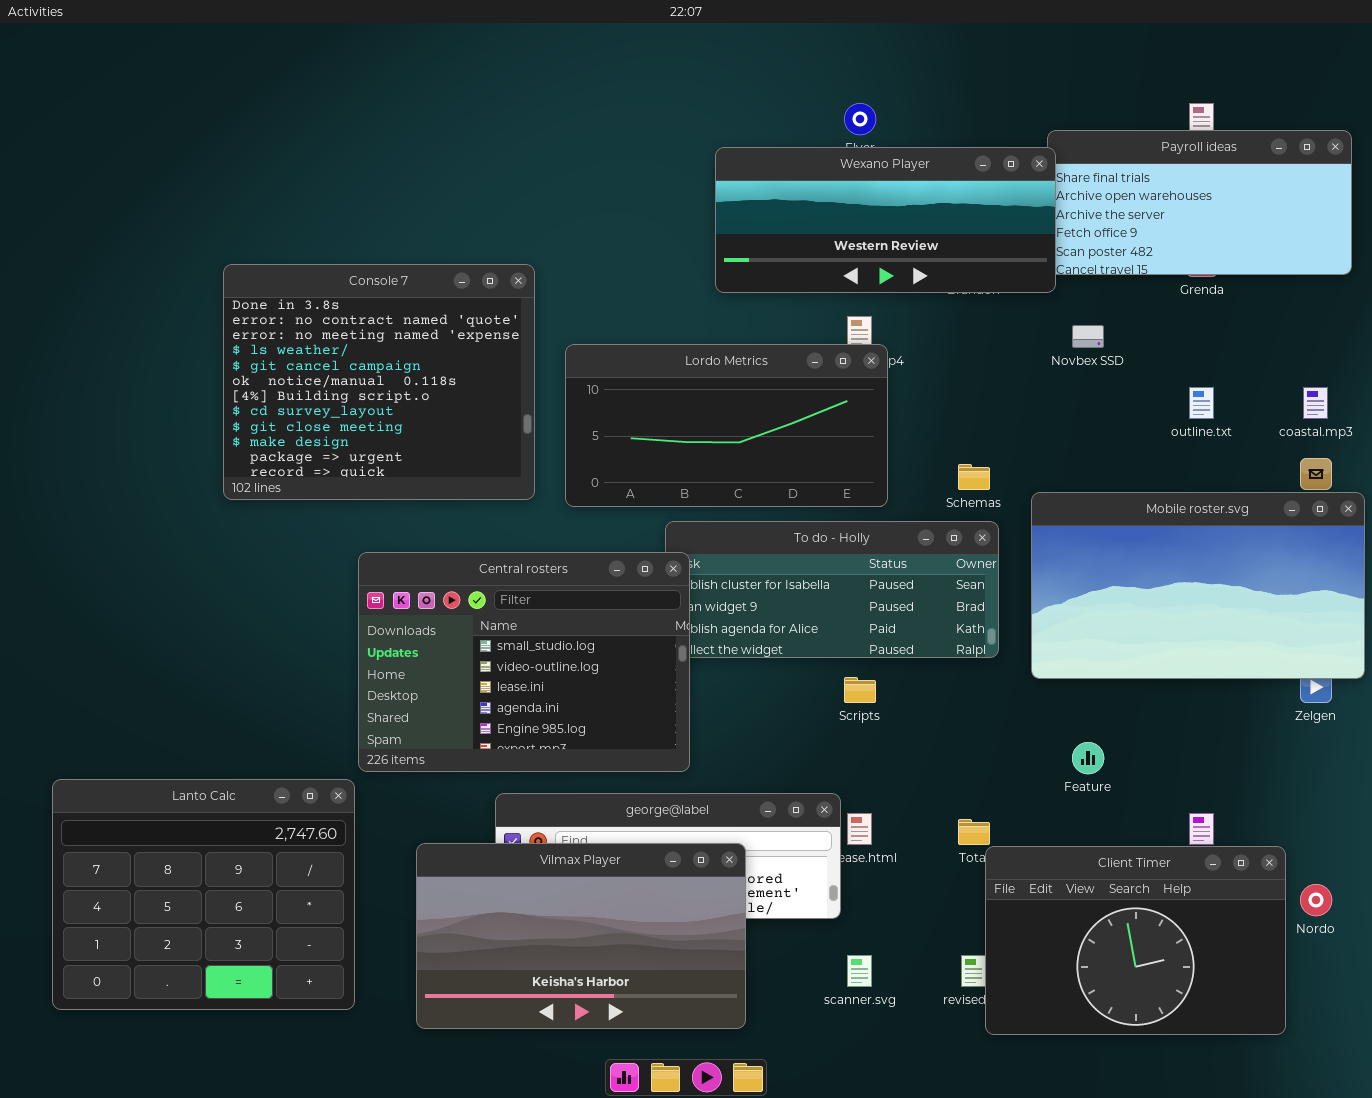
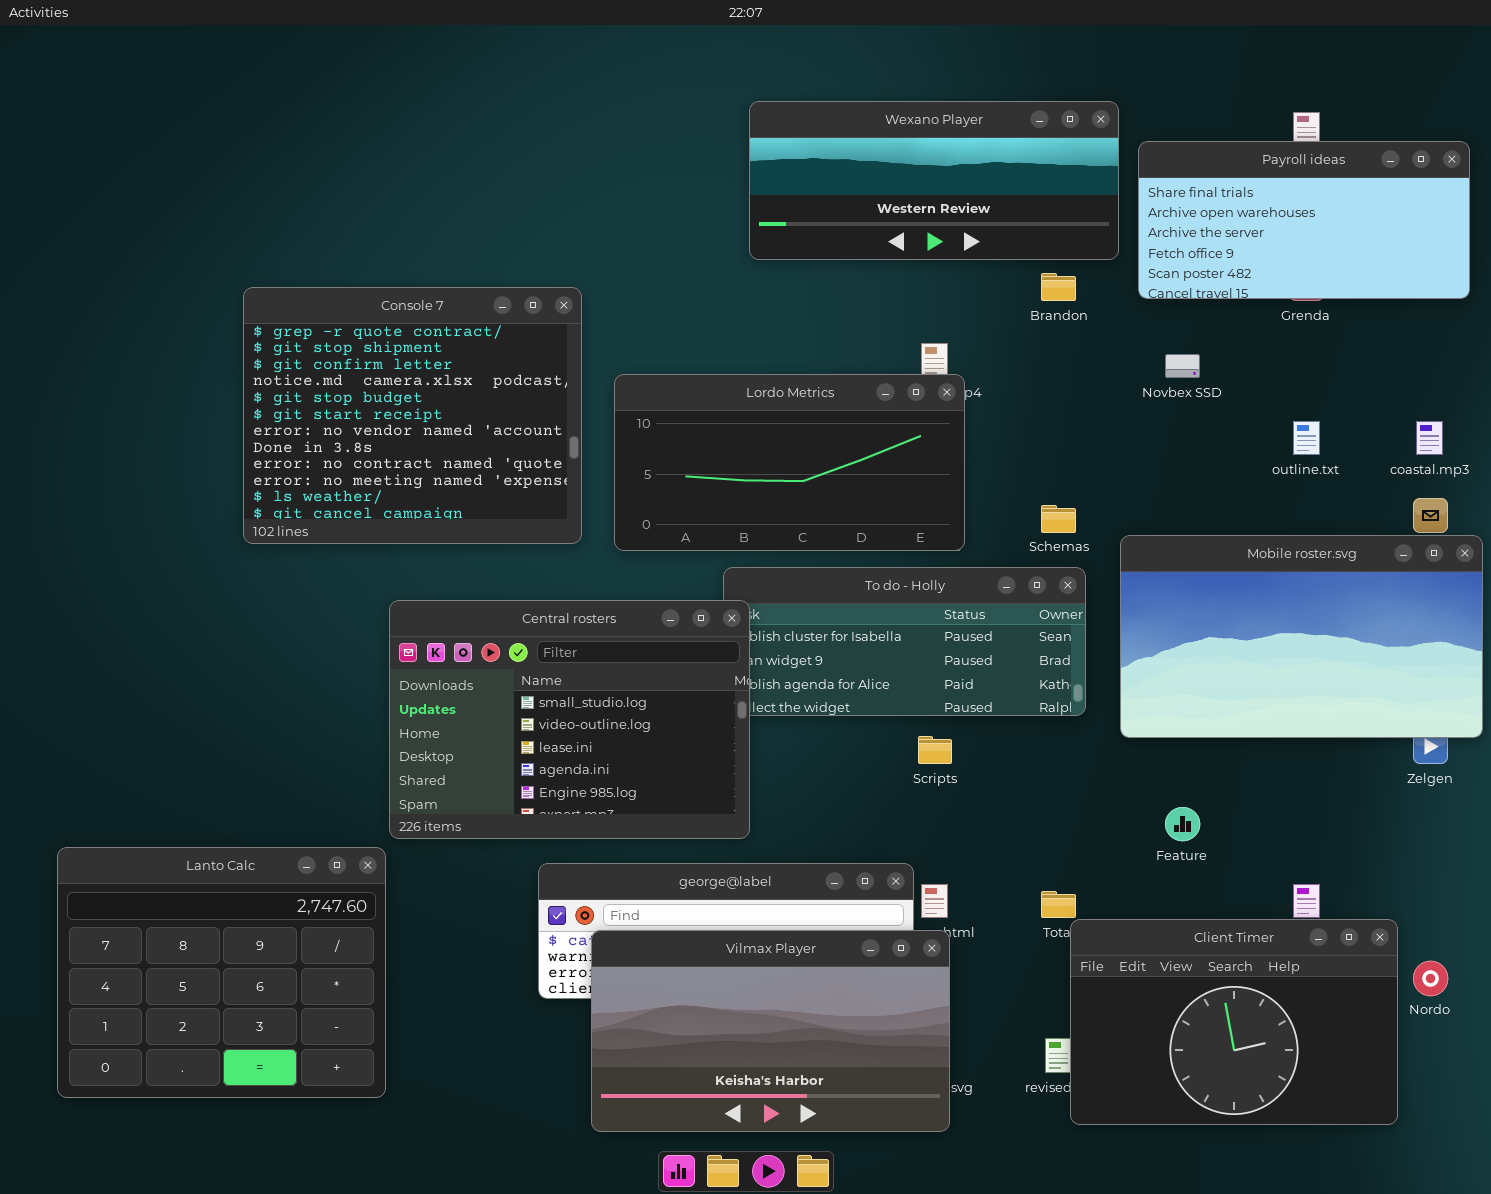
Wexano Player: [715,147,1056,293] -> [749,101,1119,260], moved
Console 7: [223,264,535,500] -> [243,287,582,544], scrolled up 7 rows
Vilmax Player: [416,843,746,1029] -> [591,930,950,1132], moved

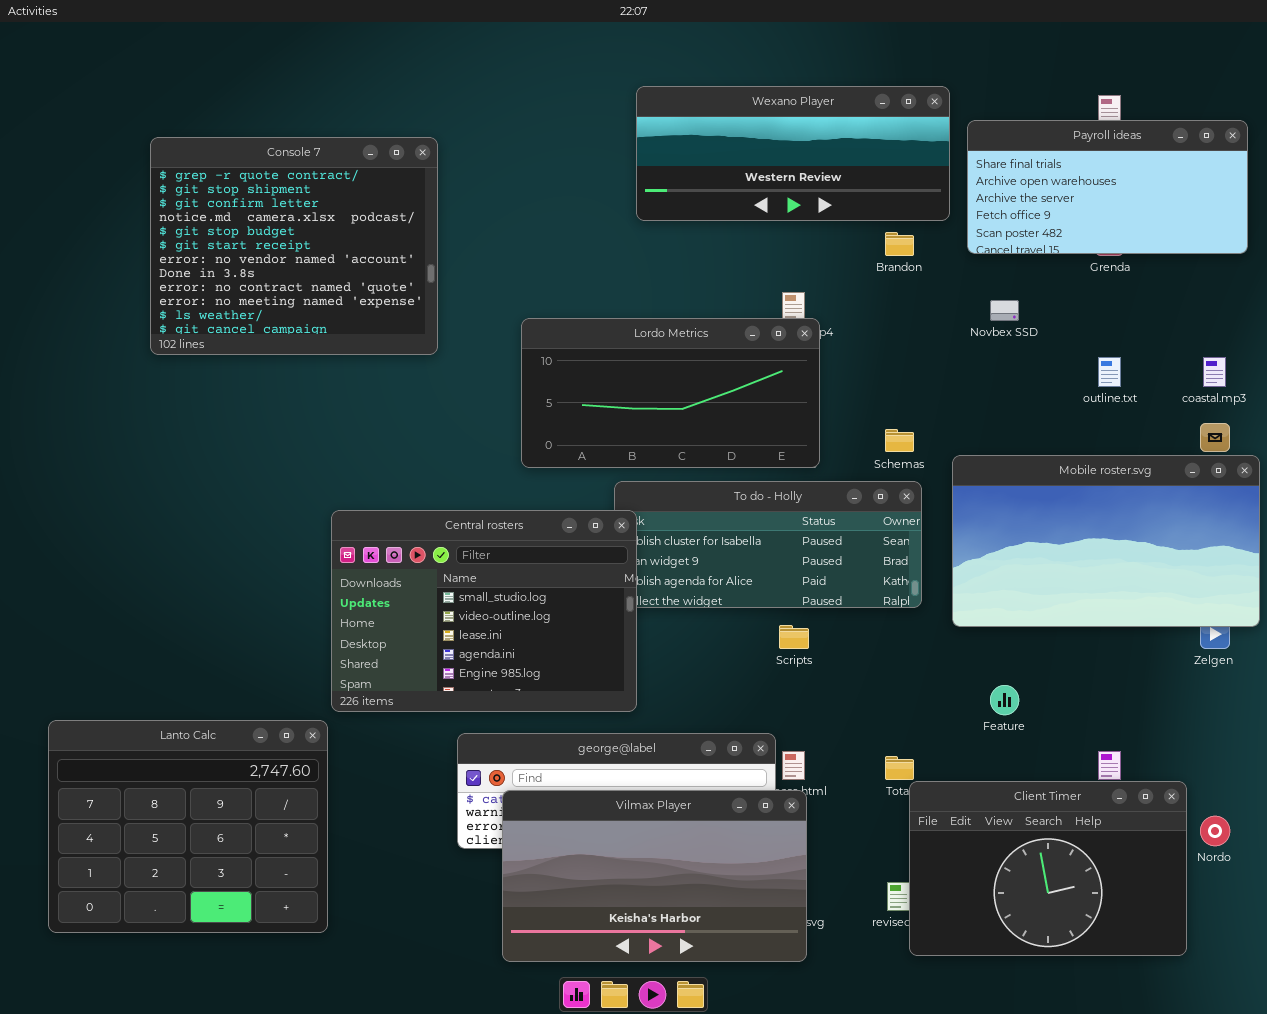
Console 7: [243,287,582,544] -> [150,137,438,355], moved

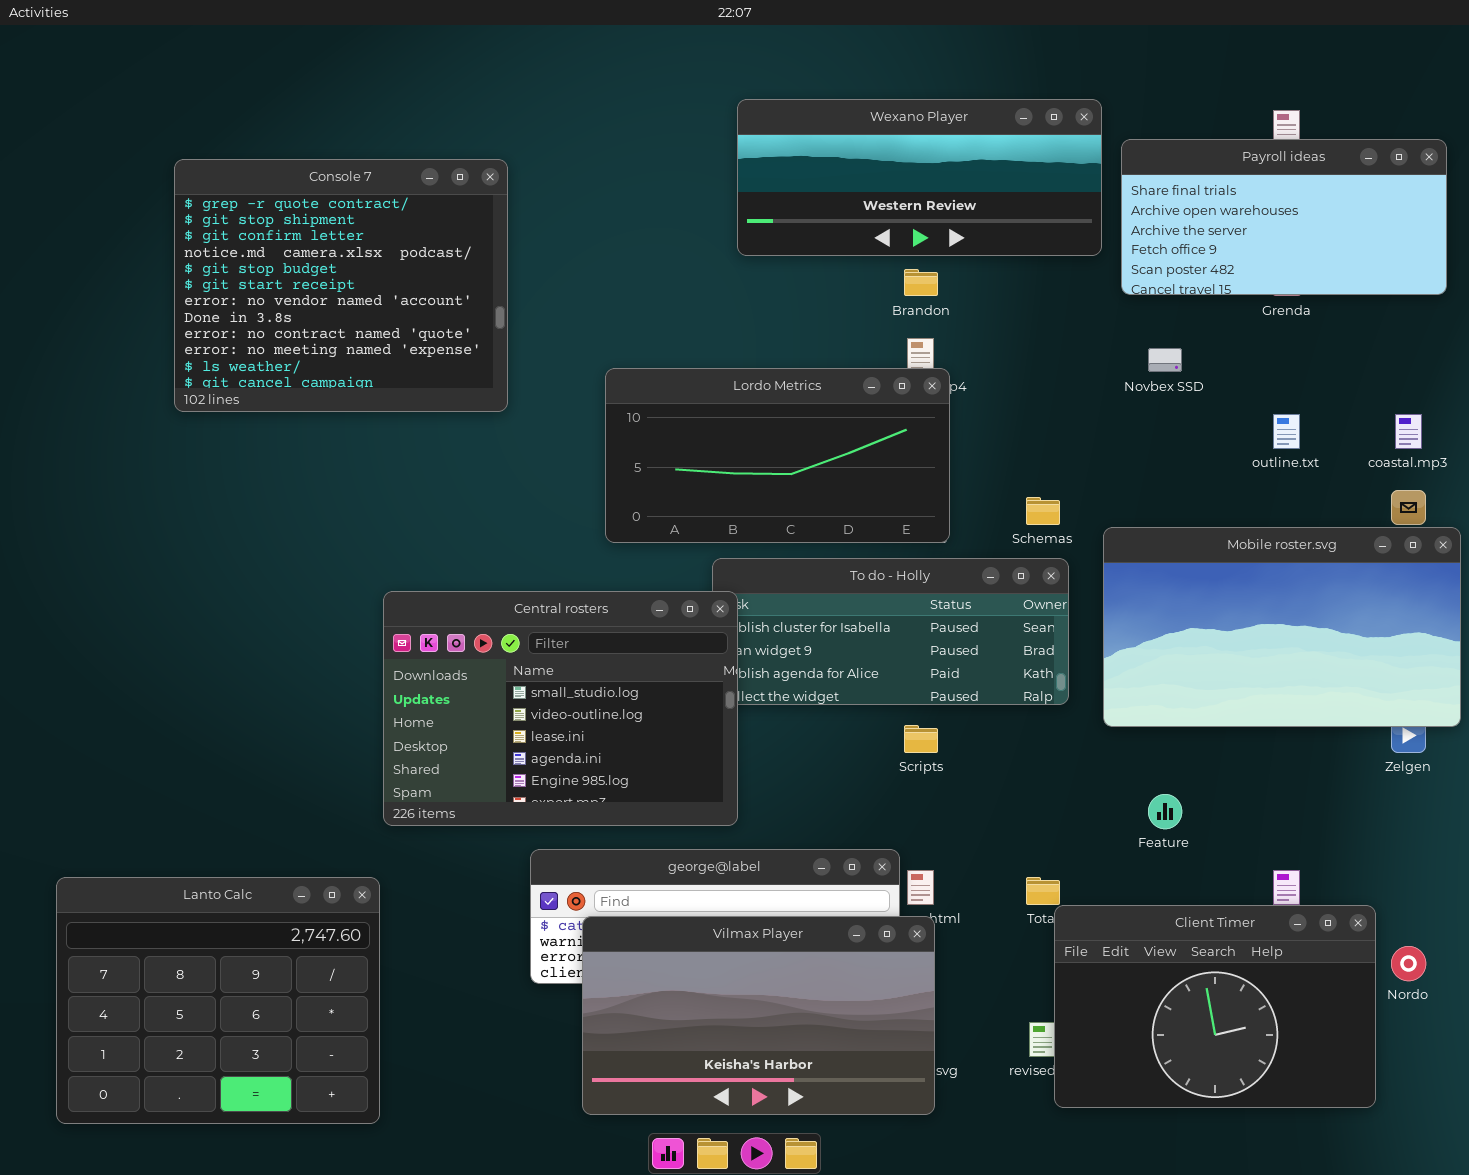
Brandon: [885,232,914,256] -> [904,269,938,296], moved
Lanto Calc: [48,720,328,933] -> [56,877,380,1124], moved

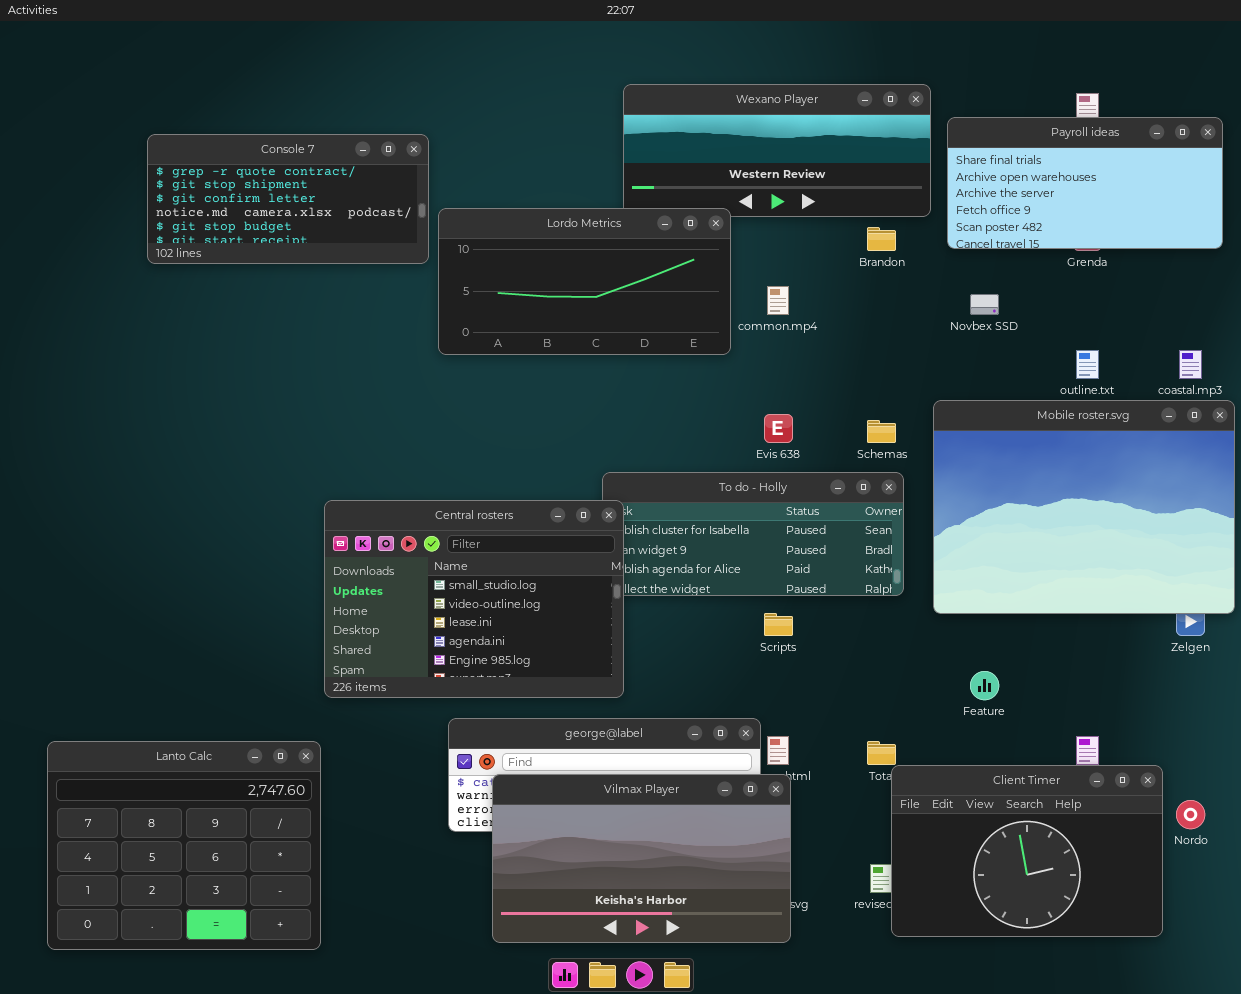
Console 7: [174,159,508,412] -> [147,134,429,264], resized
Brandon: [904,269,938,296] -> [867,227,896,251], moved
Lordo Metrics: [605,368,950,543] -> [438,208,731,355], moved
Mobile roster.svg: [1103,527,1461,727] -> [933,400,1235,614], resized

